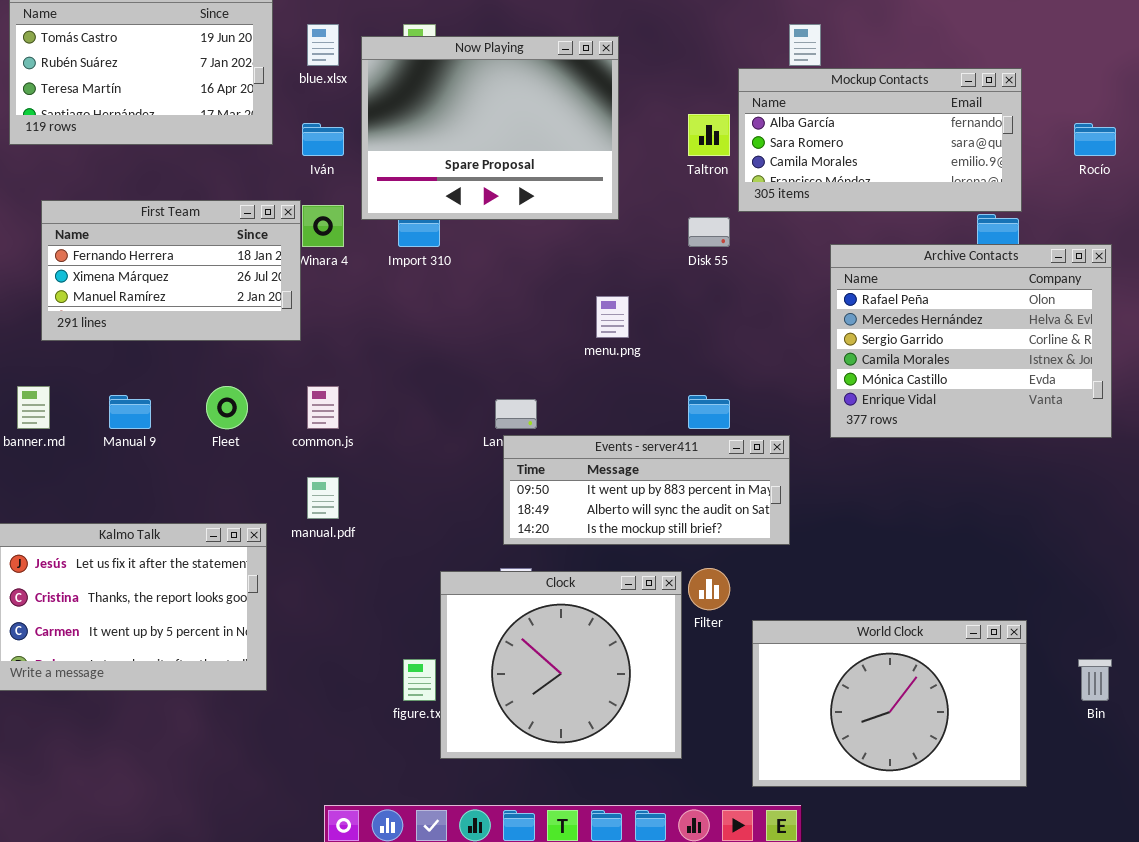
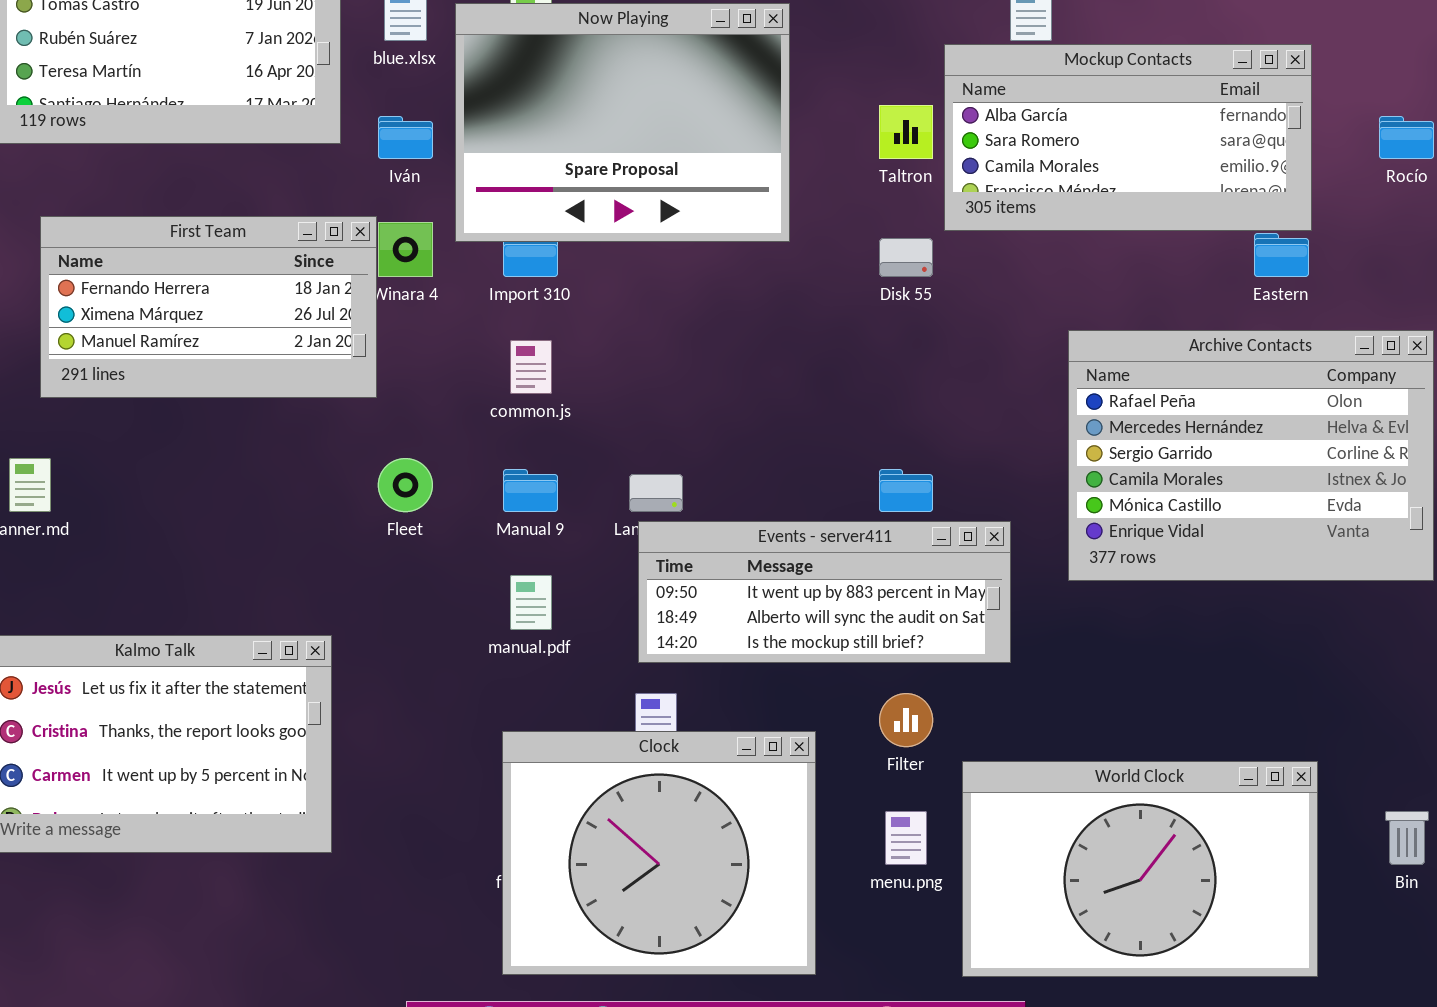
Archive Contacts: [830,244,1112,438] -> [1068,330,1434,581], moved
menu.png: [596,296,629,338] -> [885,811,927,865], moved
Fleet: [206,386,248,429] -> [378,458,433,512], moved
common.js: [307,386,339,429] -> [510,340,552,394], moved
Manual 9: [109,395,151,429] -> [503,469,558,512], moved
manual.pdf: [307,477,339,519] -> [510,575,552,630], moved
Clock: [440,571,682,759] -> [502,731,816,975], moved

